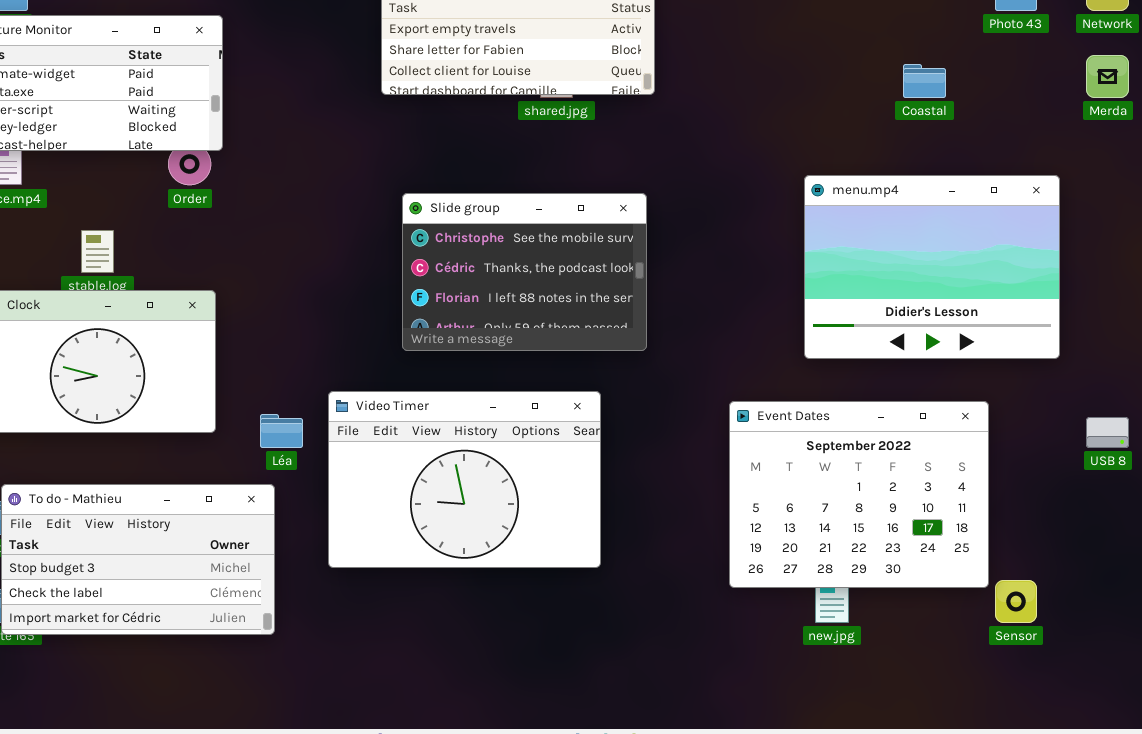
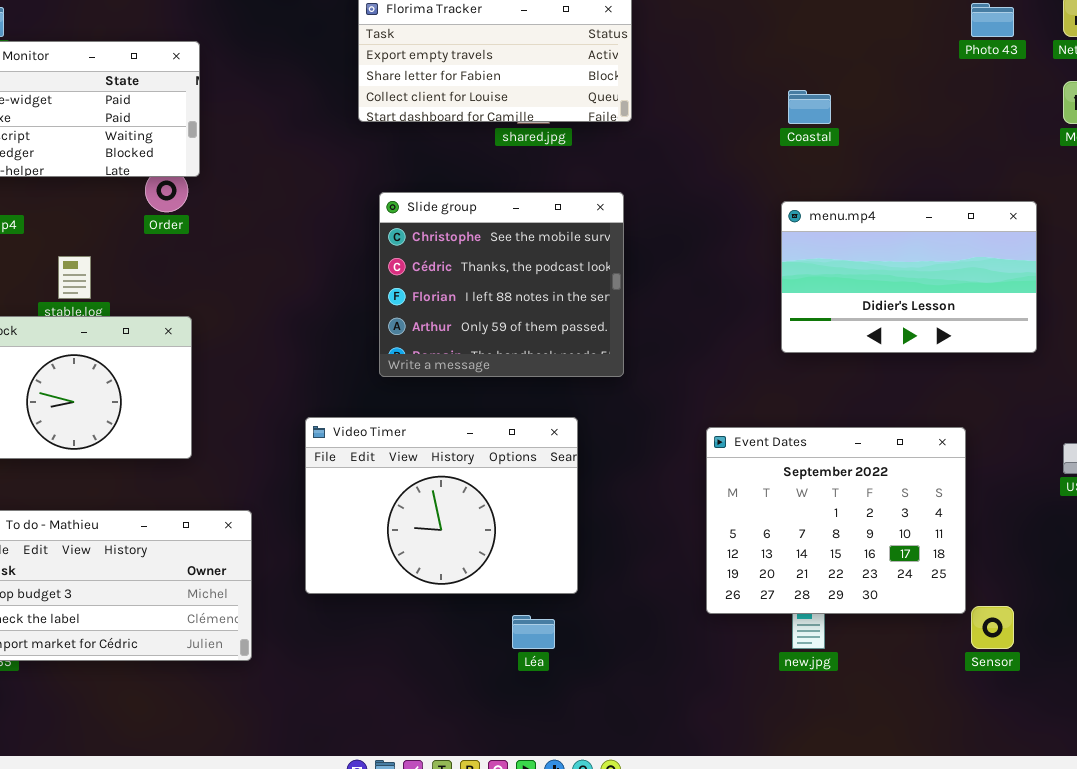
Coastal: [903,64,946,98] -> [788,90,831,124], moved
menu.mp4: [804,175,1060,359] -> [781,201,1037,353], resized
Slide group: [402,193,647,351] -> [379,192,624,377], resized
Léa: [260,414,303,448] -> [512,615,555,649], moved

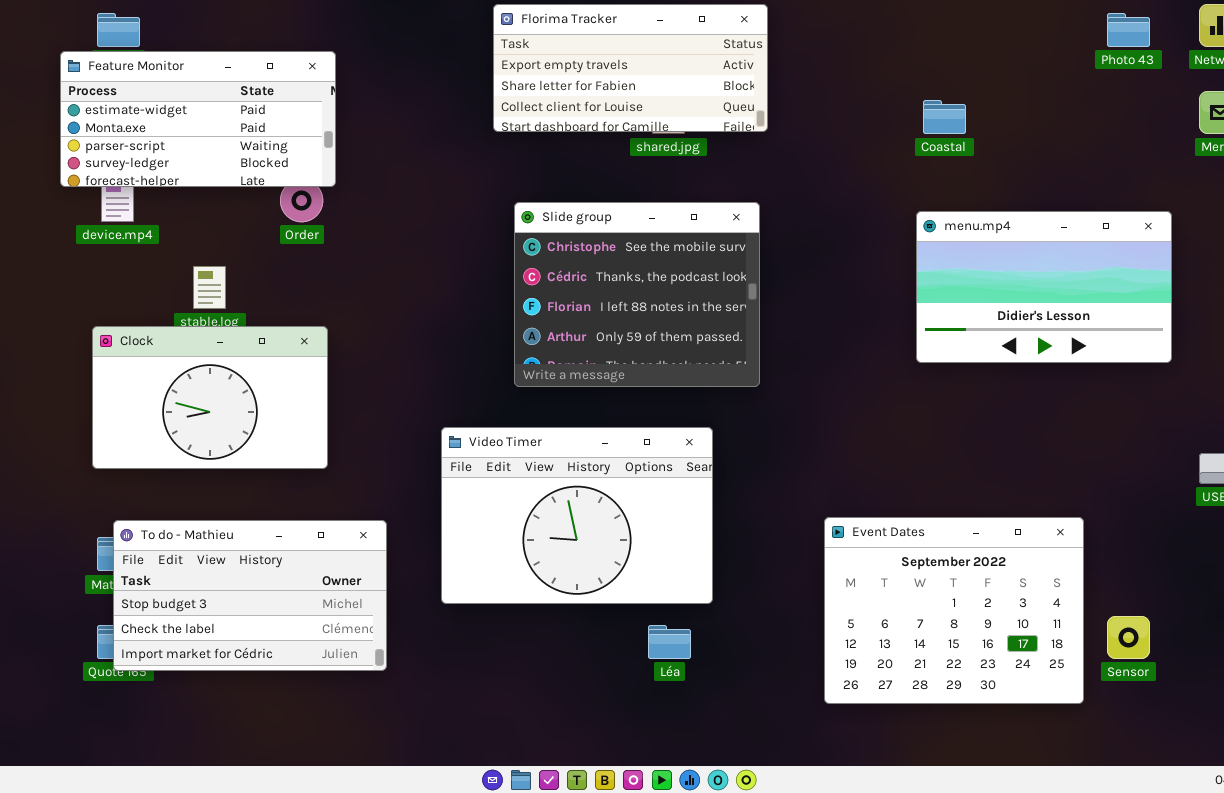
Event Dates: [706,427,966,614] -> [824,517,1084,704], moved

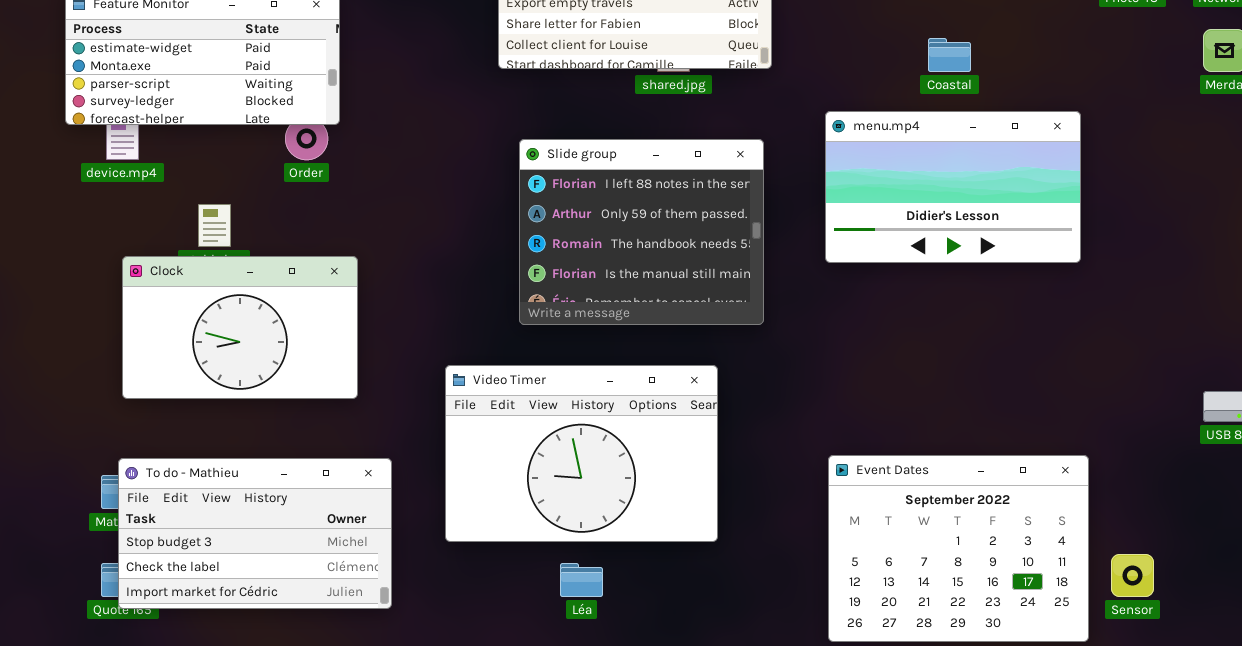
Slide group: [514,202,760,387] -> [519,139,764,325], scrolled down 2 rows
menu.mp4: [916,211,1172,363] -> [825,111,1081,263], moved
Clock: [92,326,328,469] -> [122,256,358,399], moved
Léa: [648,625,691,659] -> [560,563,603,597], moved

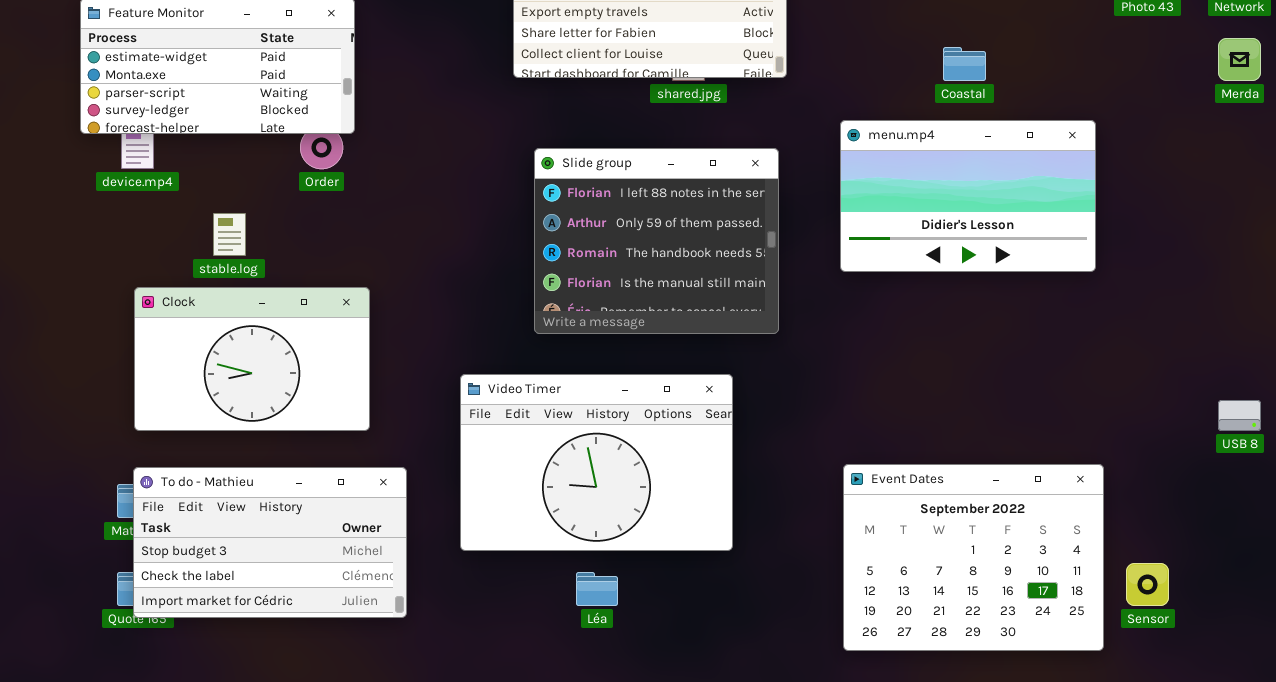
Clock: [122,256,358,399] -> [134,287,370,431], moved

